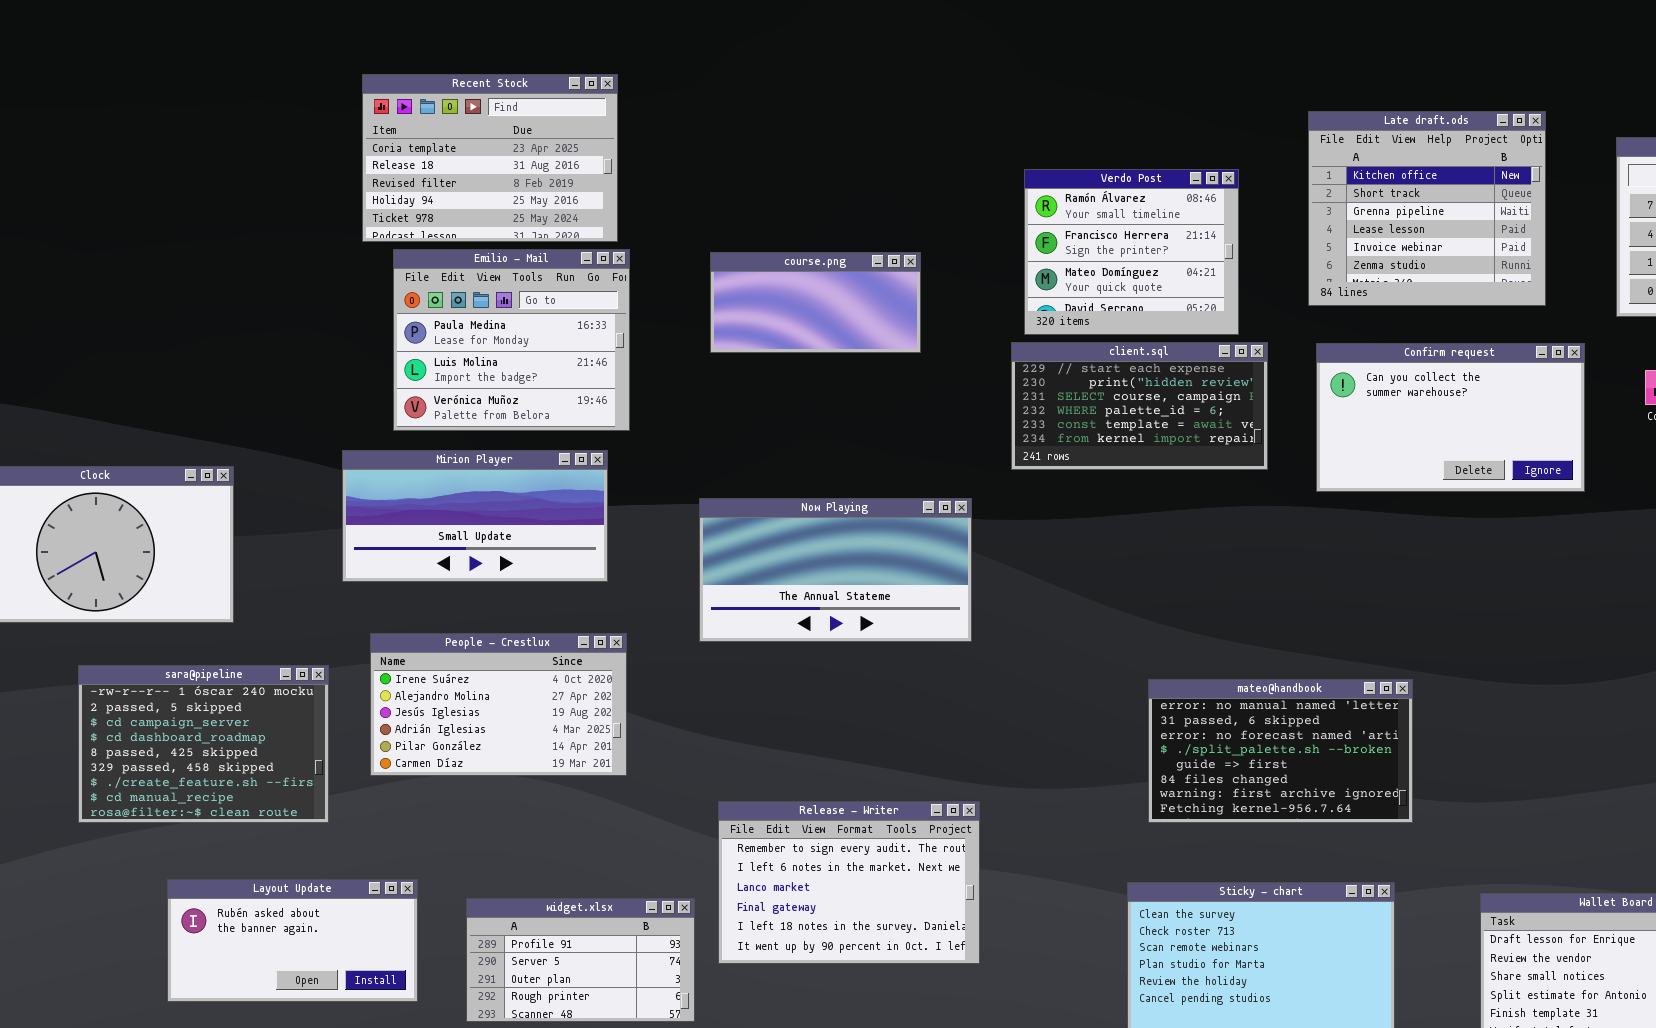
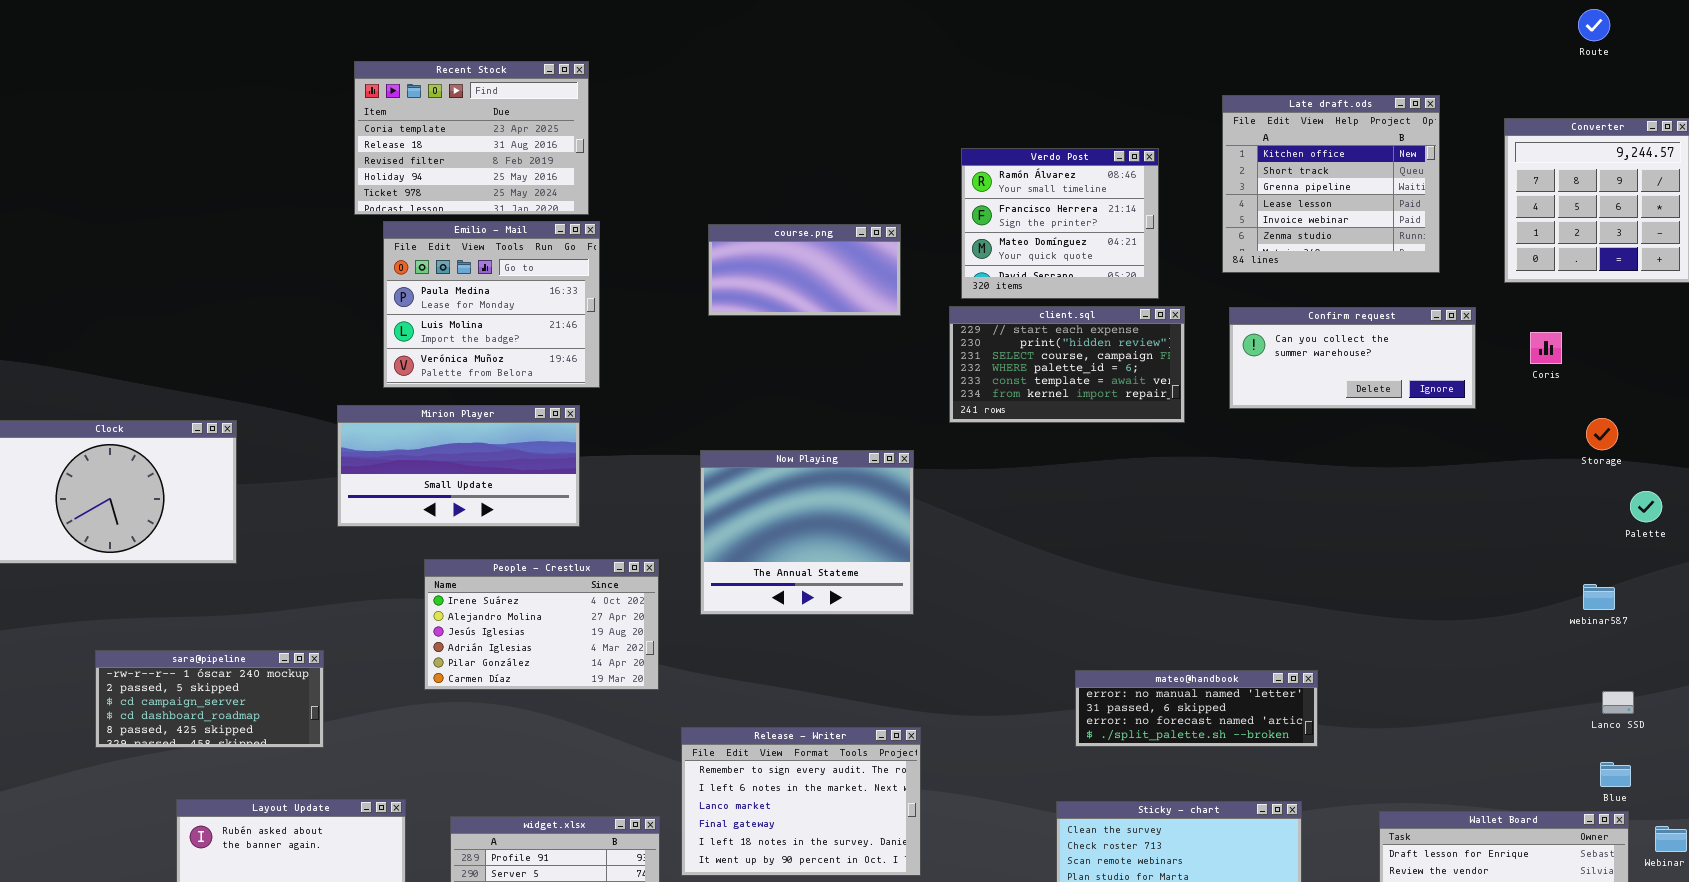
course.png: [710,252,921,353] -> [708,224,901,316], moved
Confirm request: [1316,343,1585,492] -> [1229,307,1476,409], resized
Now Playing: [699,498,972,642] -> [700,450,914,615], resized
People - Crestlux: [370,633,627,776] -> [424,559,659,690], moved
sara@pipeline: [78,665,329,823] -> [95,650,324,748], resized
mateo@handbook: [1148,679,1413,823] -> [1075,670,1318,747], resized

